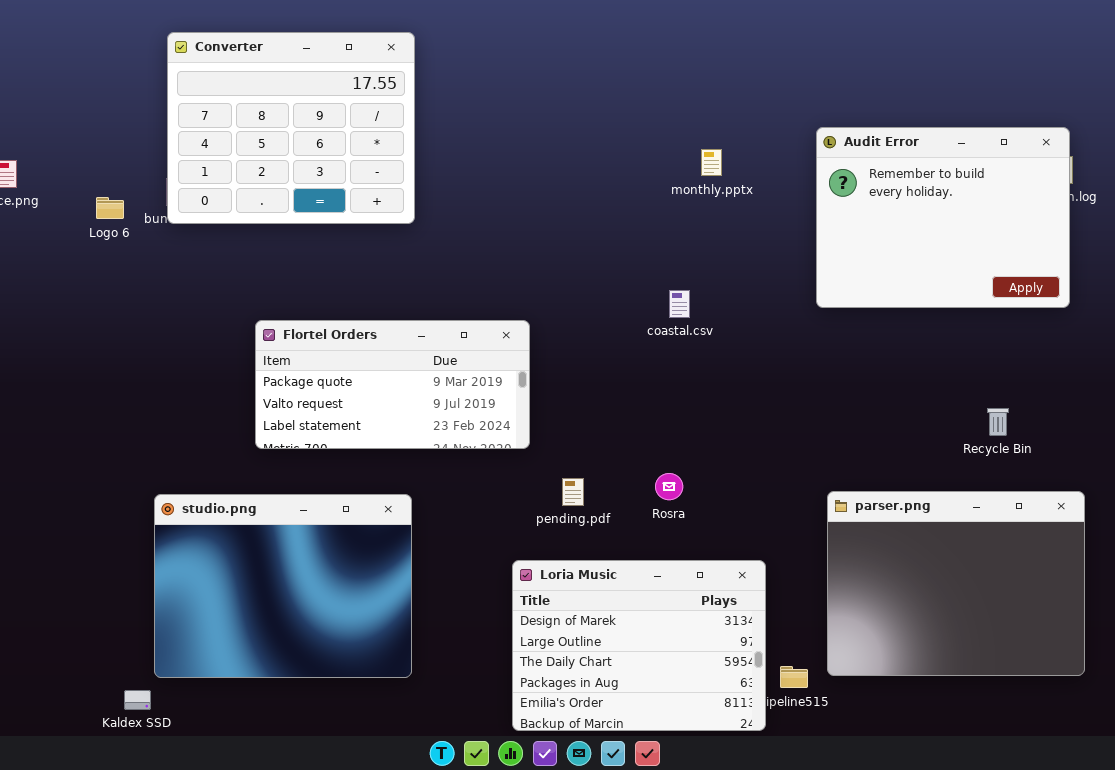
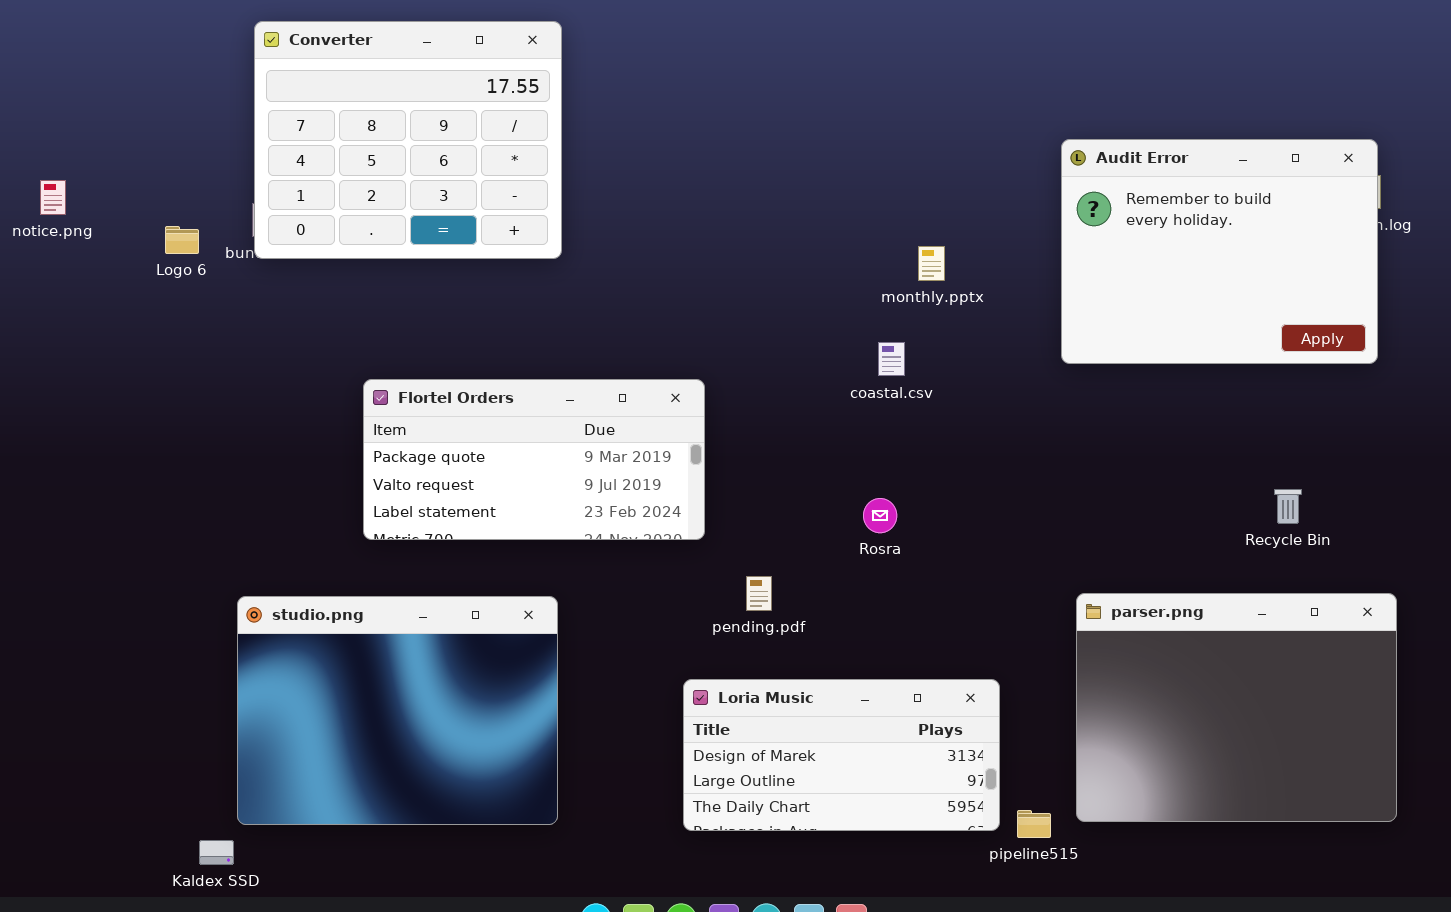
monthly.pptx: [701,149,722,176] -> [918,246,945,281], moved
Rosra: [655,473,683,500] -> [863,498,897,533], moved
Loria Music: [512,560,766,731] -> [683,679,1000,831], resized

